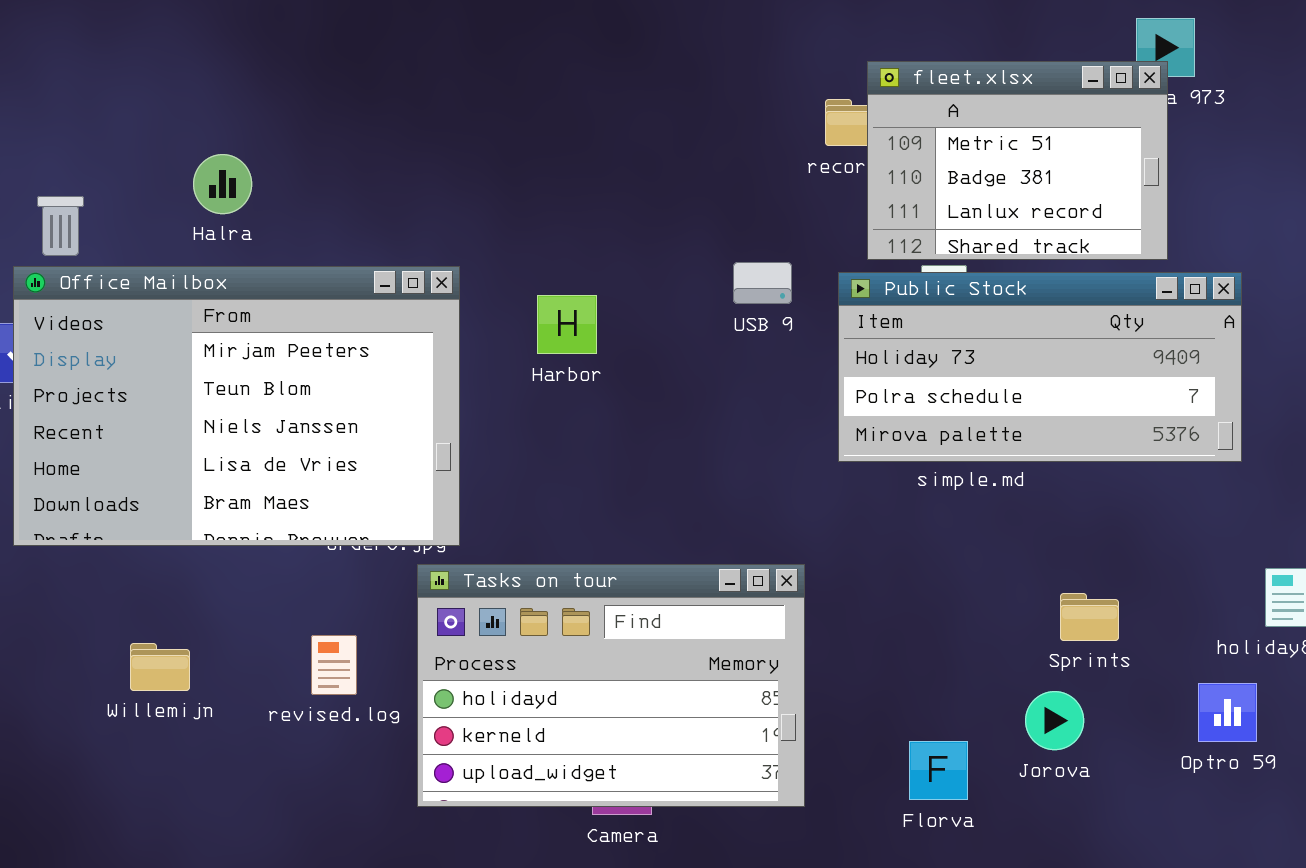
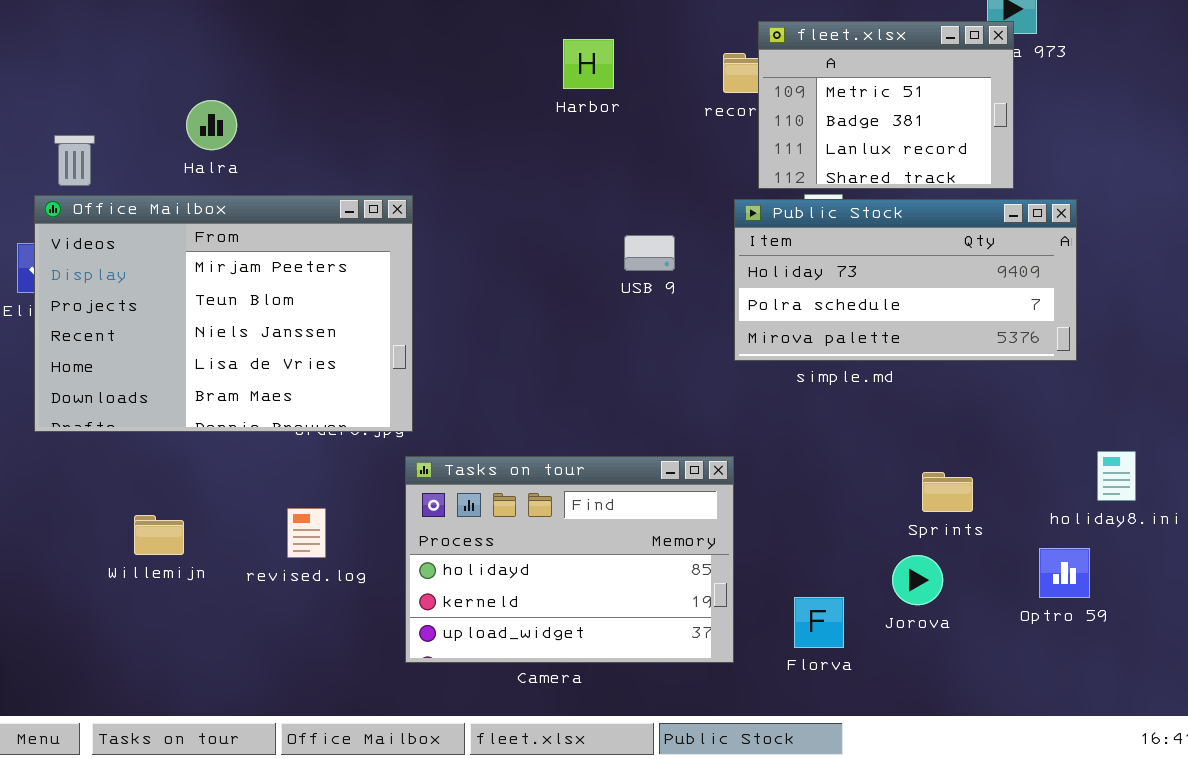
USB 9: [733,262,792,304] -> [624,235,675,271], moved
Harbor: [537,295,597,354] -> [563,39,614,89], moved
Tasks on tour: [417,564,805,807] -> [405,456,734,663], moved

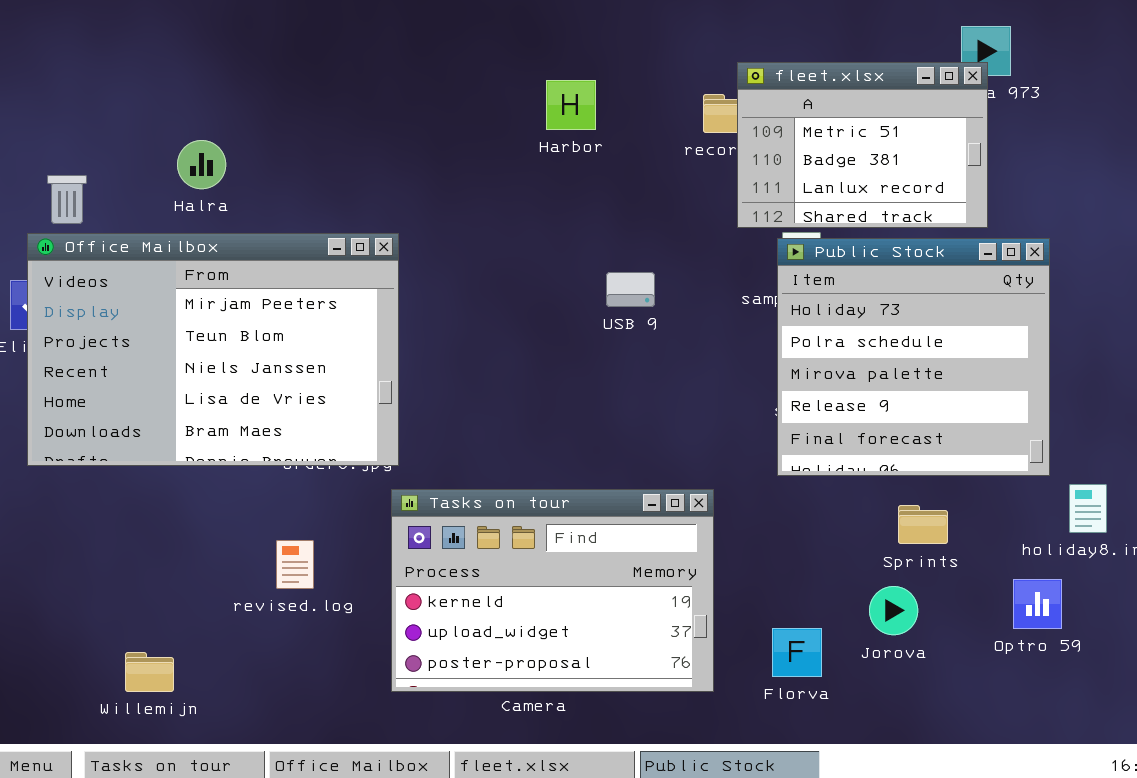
Public Stock: [734,199,1077,361] -> [777,238,1050,476], resized
Tasks on tour: [405,456,734,663] -> [391,489,714,692], scrolled down 1 row
Willemijn: [134,515,184,555] -> [125,652,174,692], moved

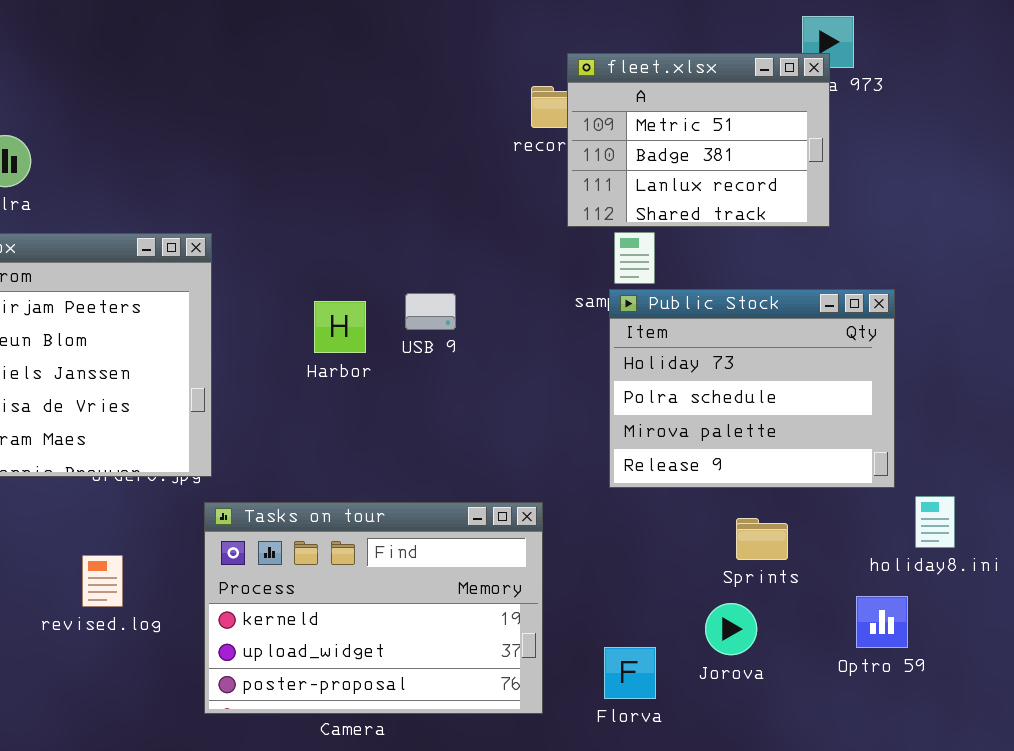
Harbor: [546,80,596,130] -> [314,301,366,353], moved
Public Stock: [777,238,1050,476] -> [609,289,895,488], resized
USB 9: [606,272,655,307] -> [405,293,456,330], moved

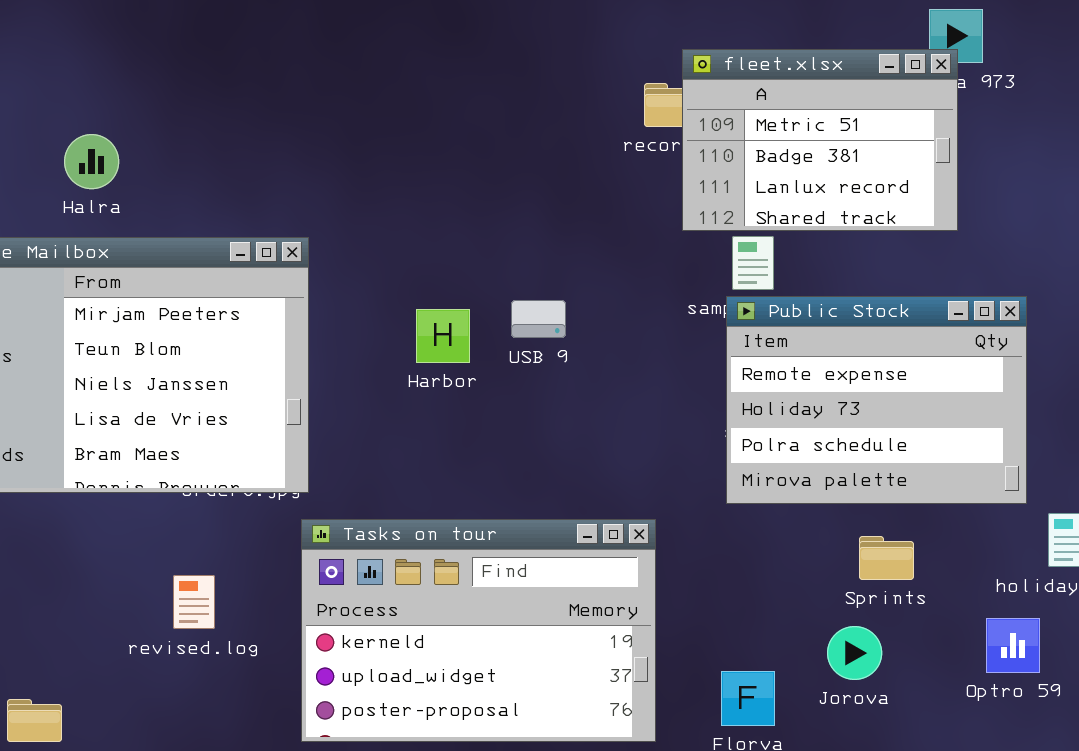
Public Stock: [609,289,895,488] -> [726,296,1027,504], scrolled up 1 row

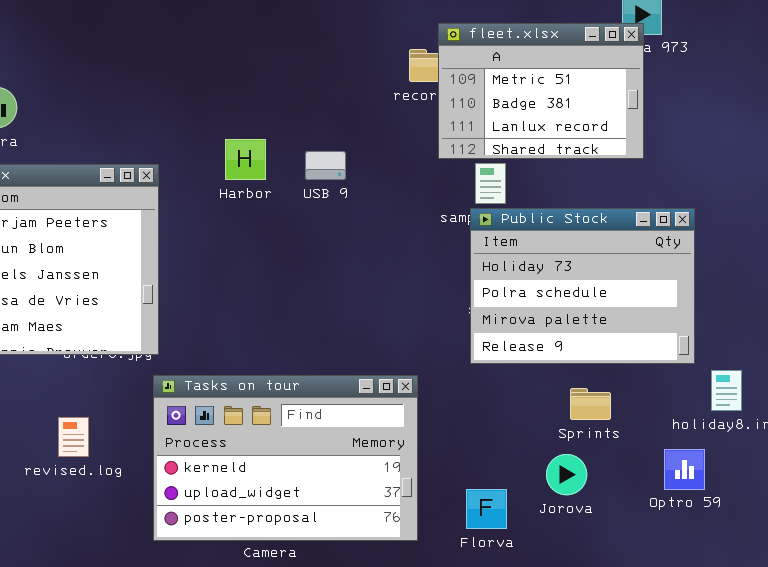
Public Stock: [726,296,1027,504] -> [470,208,695,364], scrolled down 1 row
USB 9: [511,300,566,338] -> [305,151,346,180], moved
Harbor: [416,309,470,363] -> [225,139,266,180], moved

